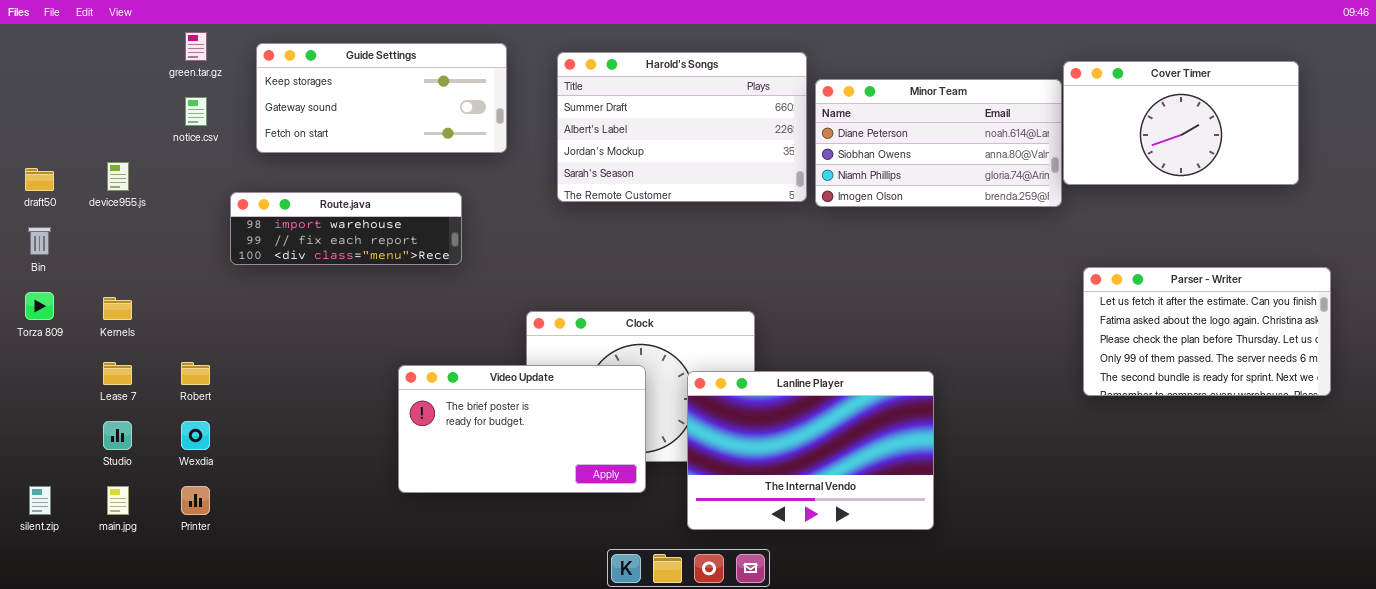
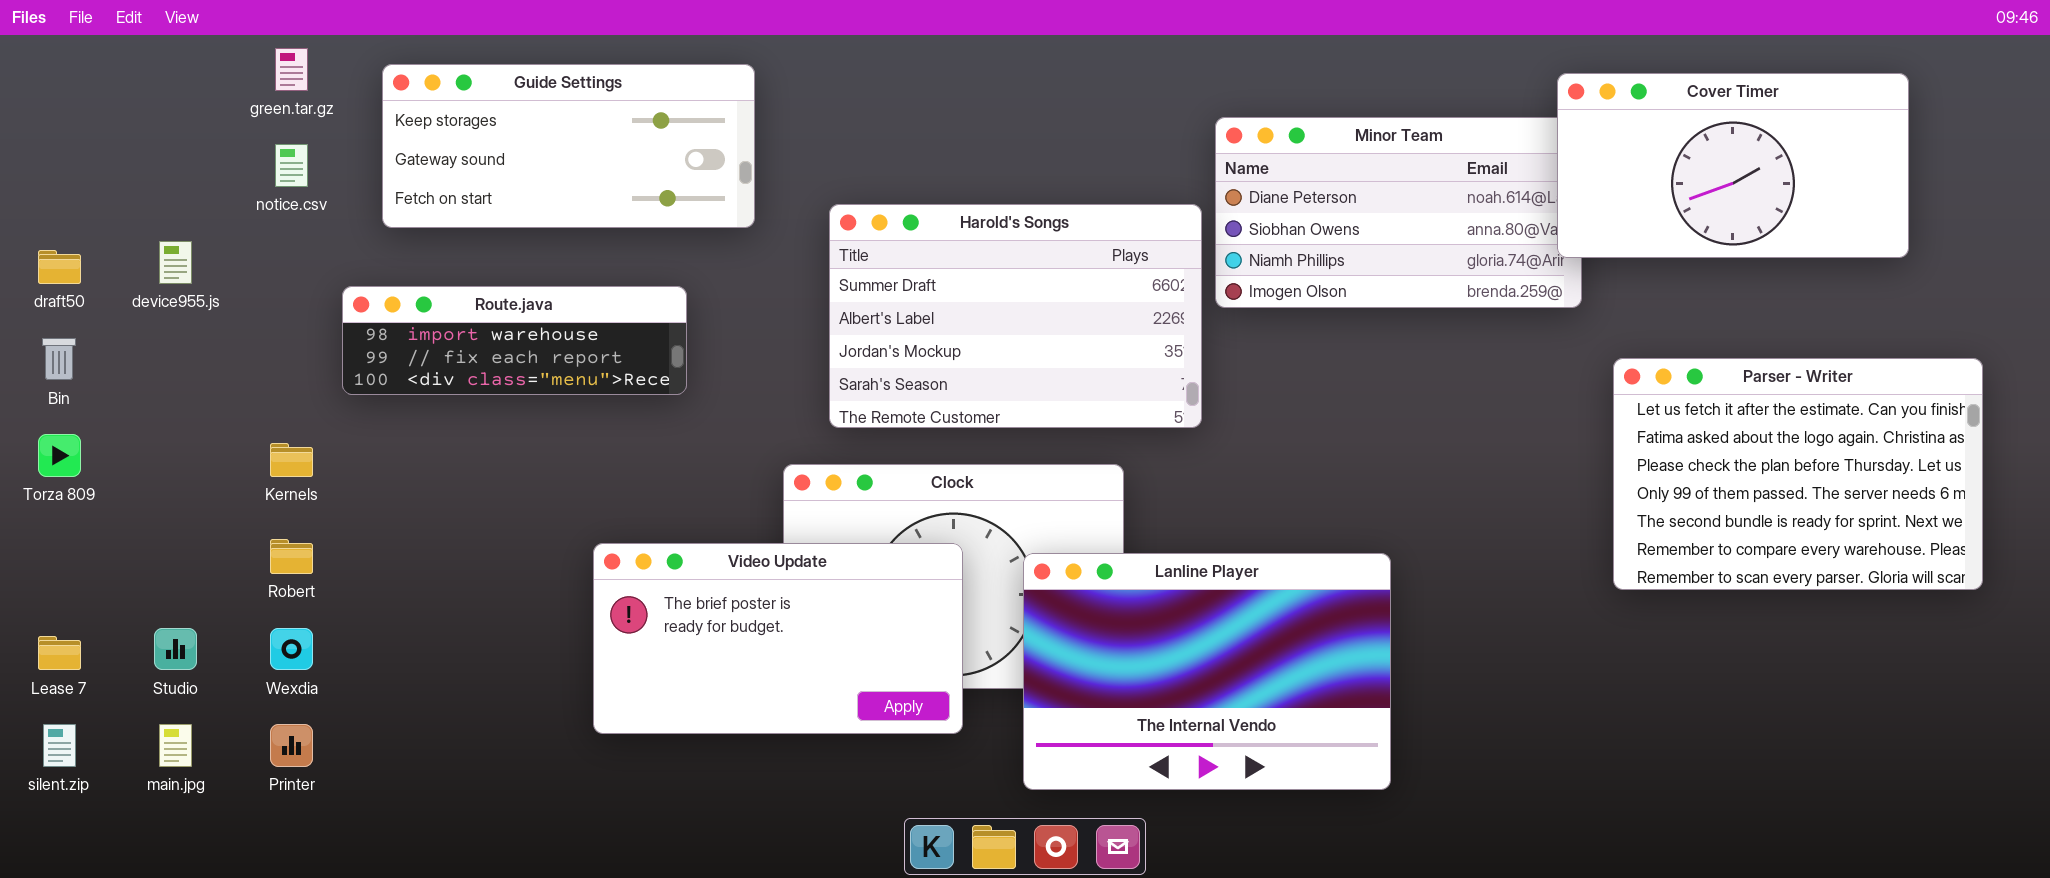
Harold's Songs: [557,52,807,202] -> [829,204,1202,428], moved
Cover Timer: [1063,61,1299,185] -> [1557,73,1909,258], moved
Parser - Writer: [1083,267,1331,396] -> [1613,358,1983,590], resized
Kernels: [103,297,132,320] -> [270,443,313,477], moved
Lease 7: [103,362,132,385] -> [38,636,81,670], moved

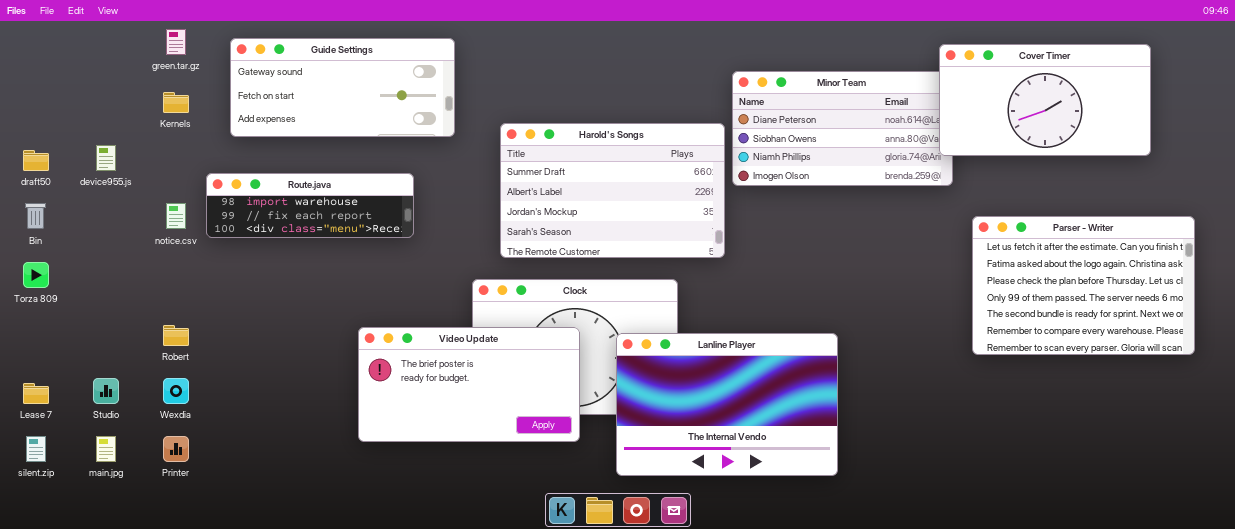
Guide Settings: [382,64,755,228] -> [230,38,455,137], scrolled down 1 row
notice.csv: [275,144,308,187] -> [166,203,186,229], moved
Kernels: [270,443,313,477] -> [163,92,189,113], moved

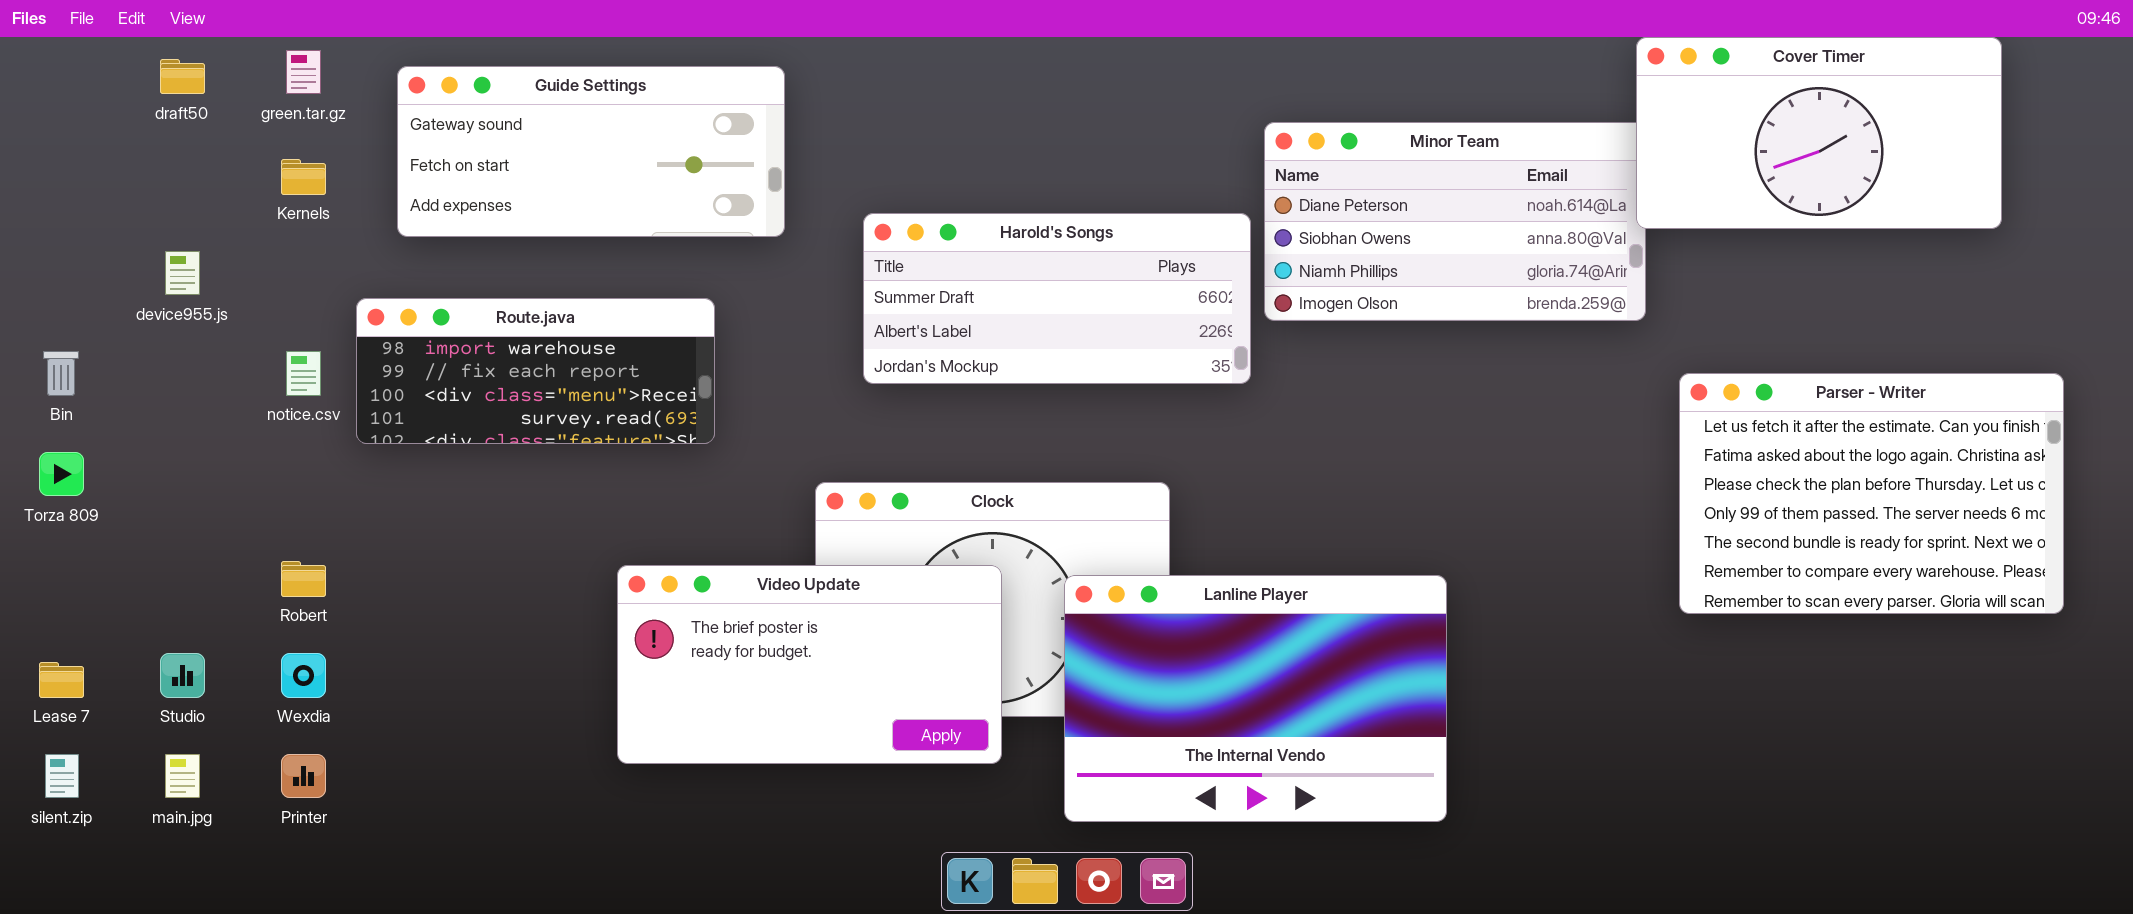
Cover Timer: [939,44,1151,156] -> [1636,37,2002,229], moved
Harold's Songs: [500,123,725,258] -> [863,213,1251,384], resized
draft50: [23,150,49,171] -> [160,59,205,94], moved
Route.java: [206,173,414,238] -> [356,298,715,444], resized

